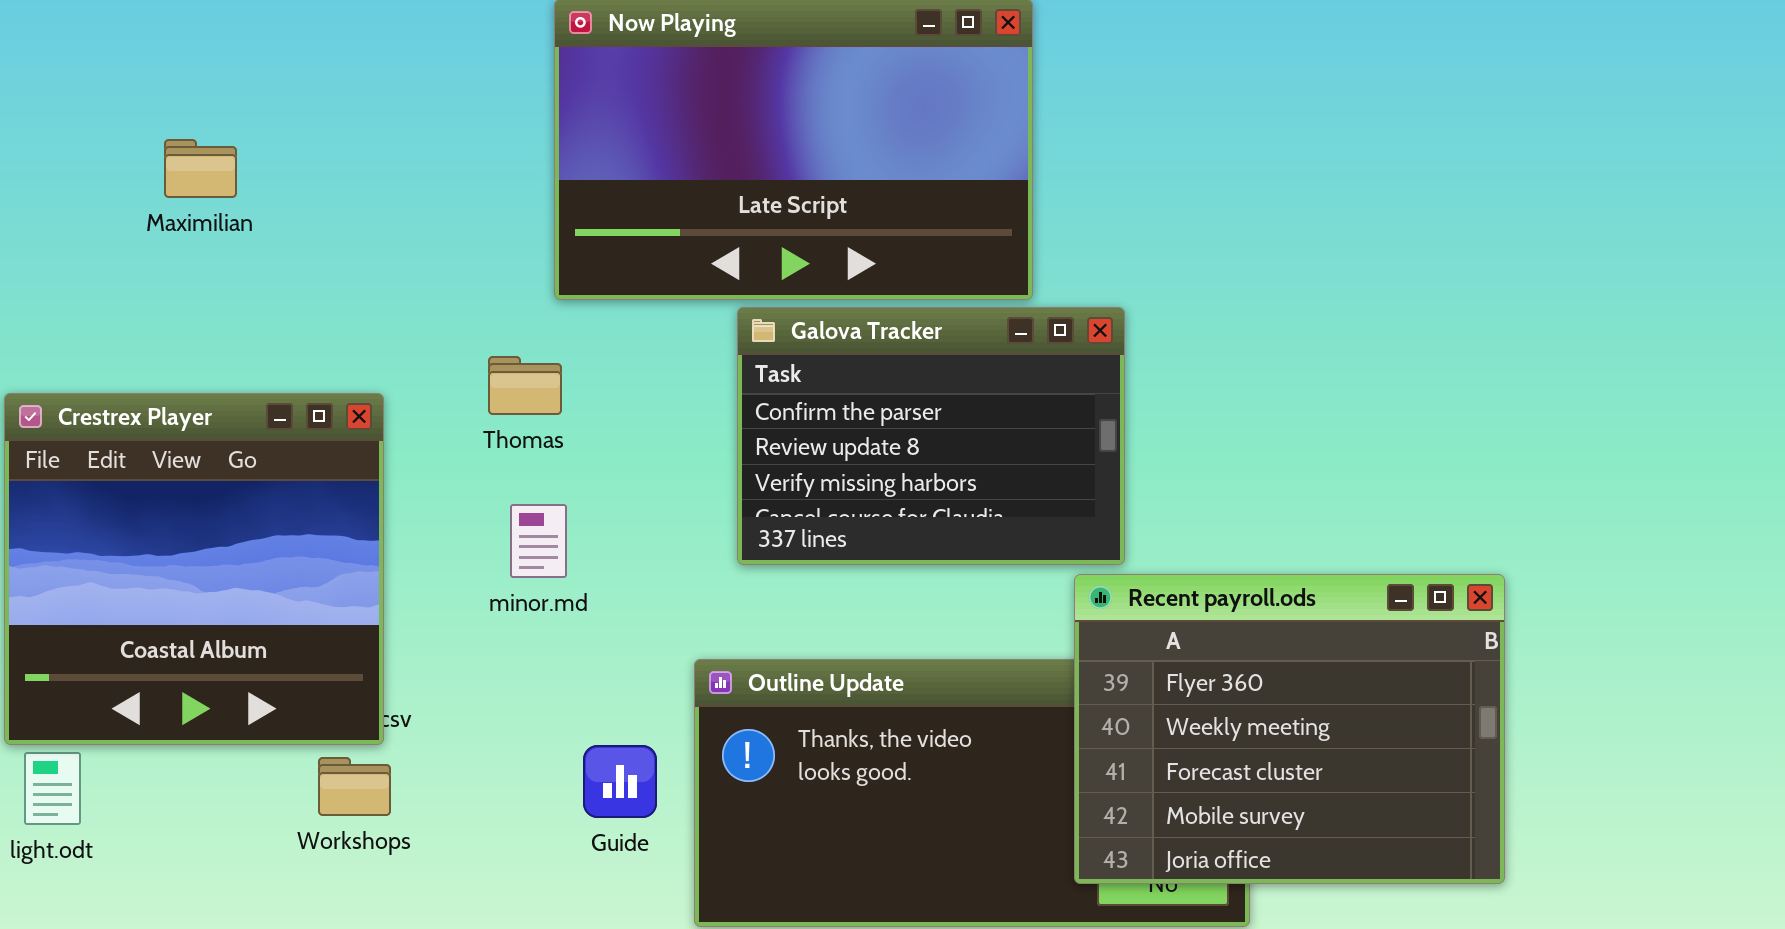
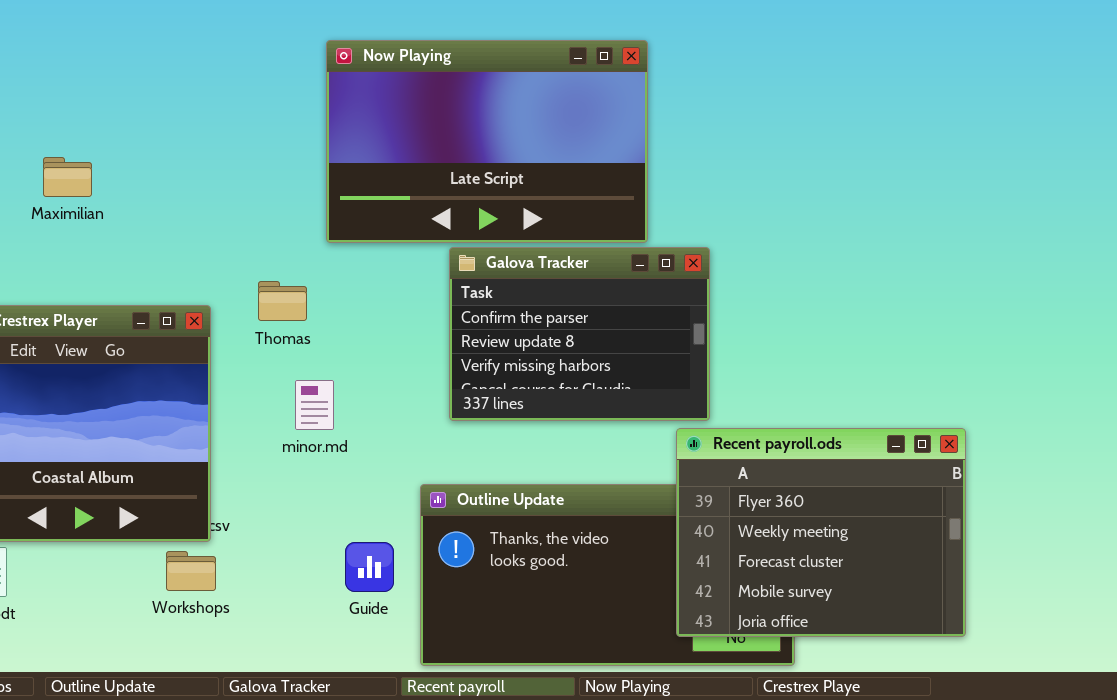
Maximilian: [164,139,237,198] -> [43,157,92,197], moved
Thomas: [488,356,562,415] -> [258,281,307,321], moved

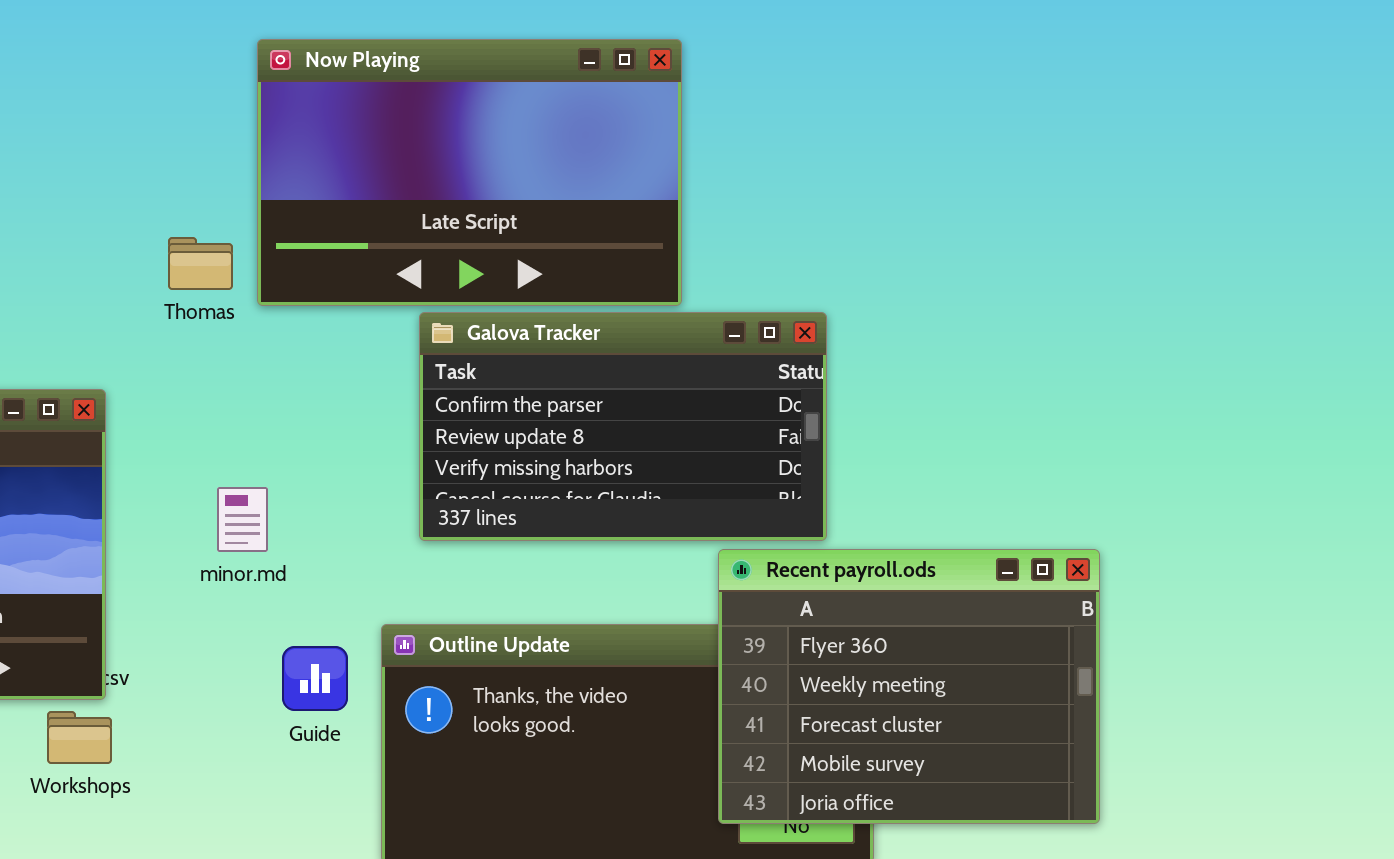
Galova Tracker: [449,247,710,421] -> [419,312,827,541], resized
Thomas: [258,281,307,321] -> [168,237,233,290], moved
Guide: [345,542,394,592] -> [282,646,348,711], moved

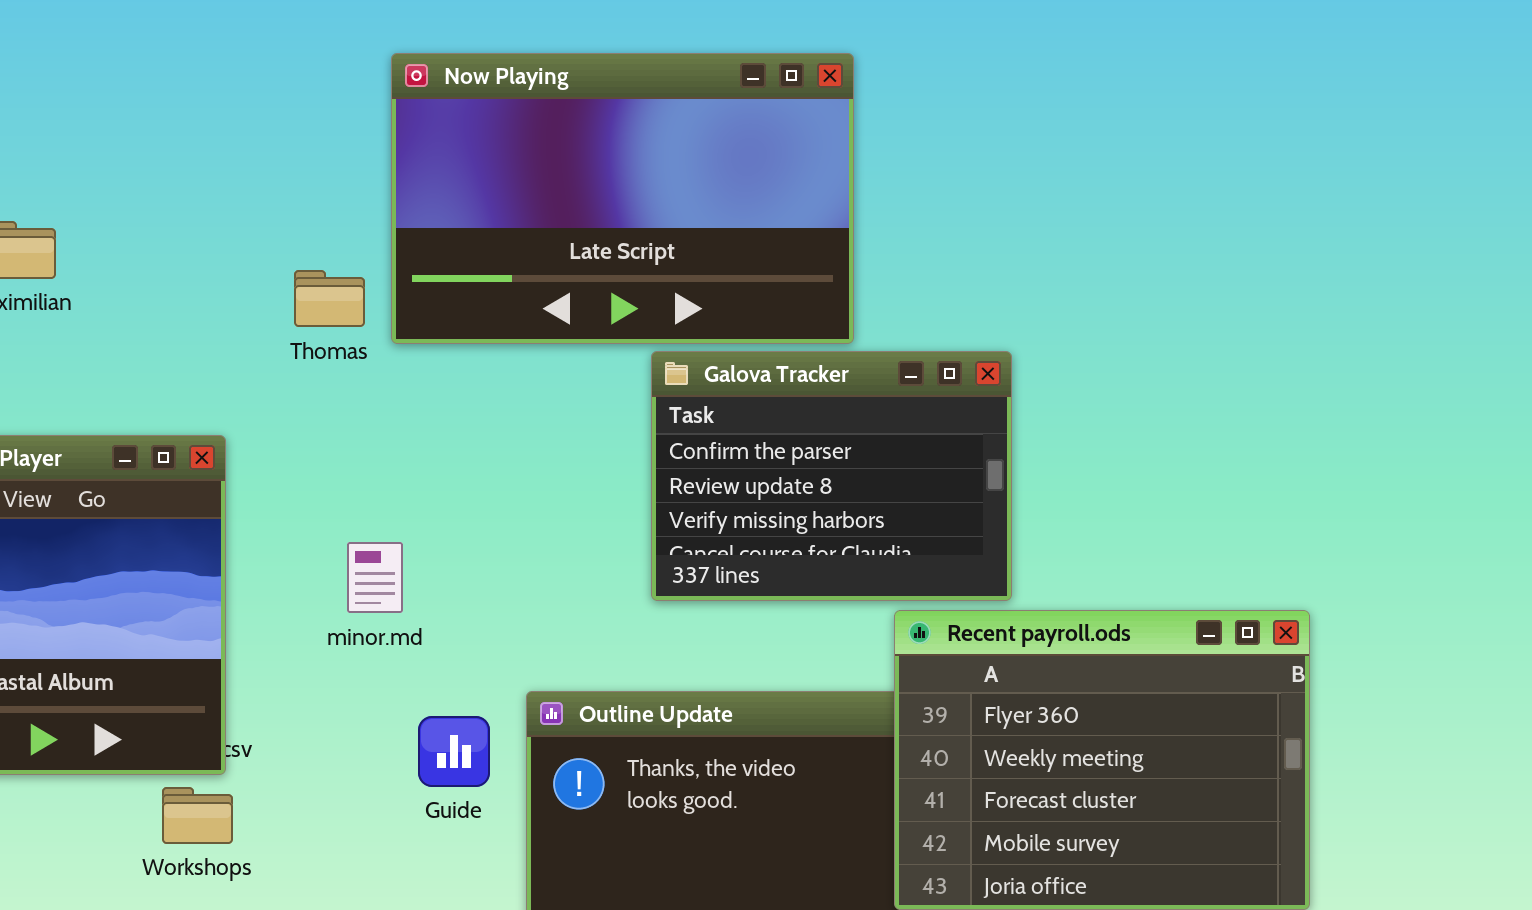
Galova Tracker: [419,312,827,541] -> [651,351,1012,601], resized

